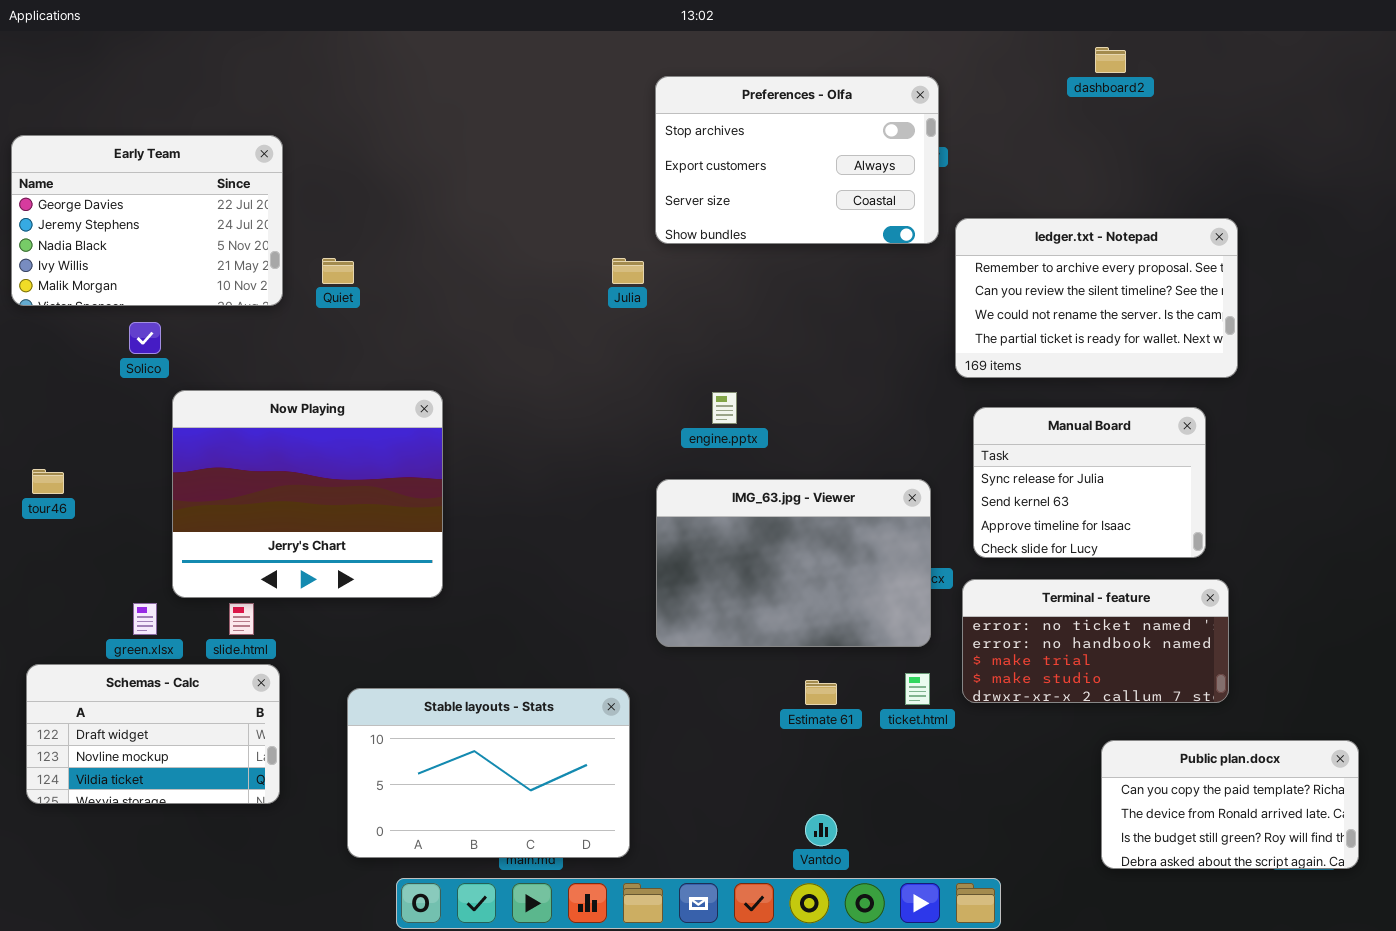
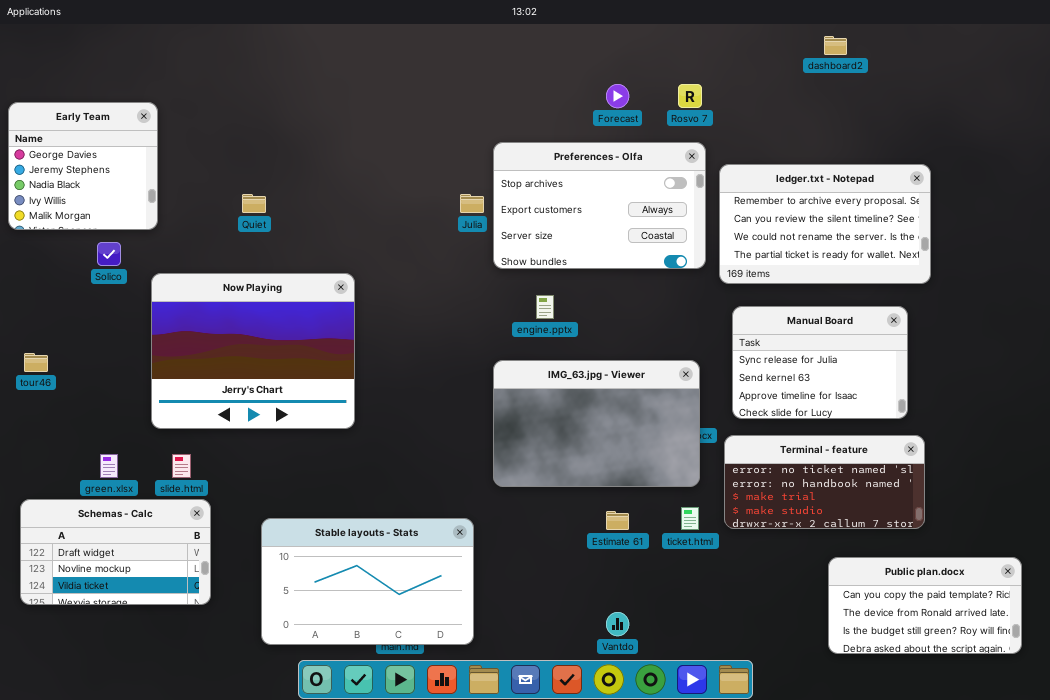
Preferences - Olfa: [655,76,939,244] -> [493,142,706,269], moved
Early Team: [11,135,283,306] -> [8,102,158,230], resized
Now Playing: [172,390,443,598] -> [151,273,355,429], moved

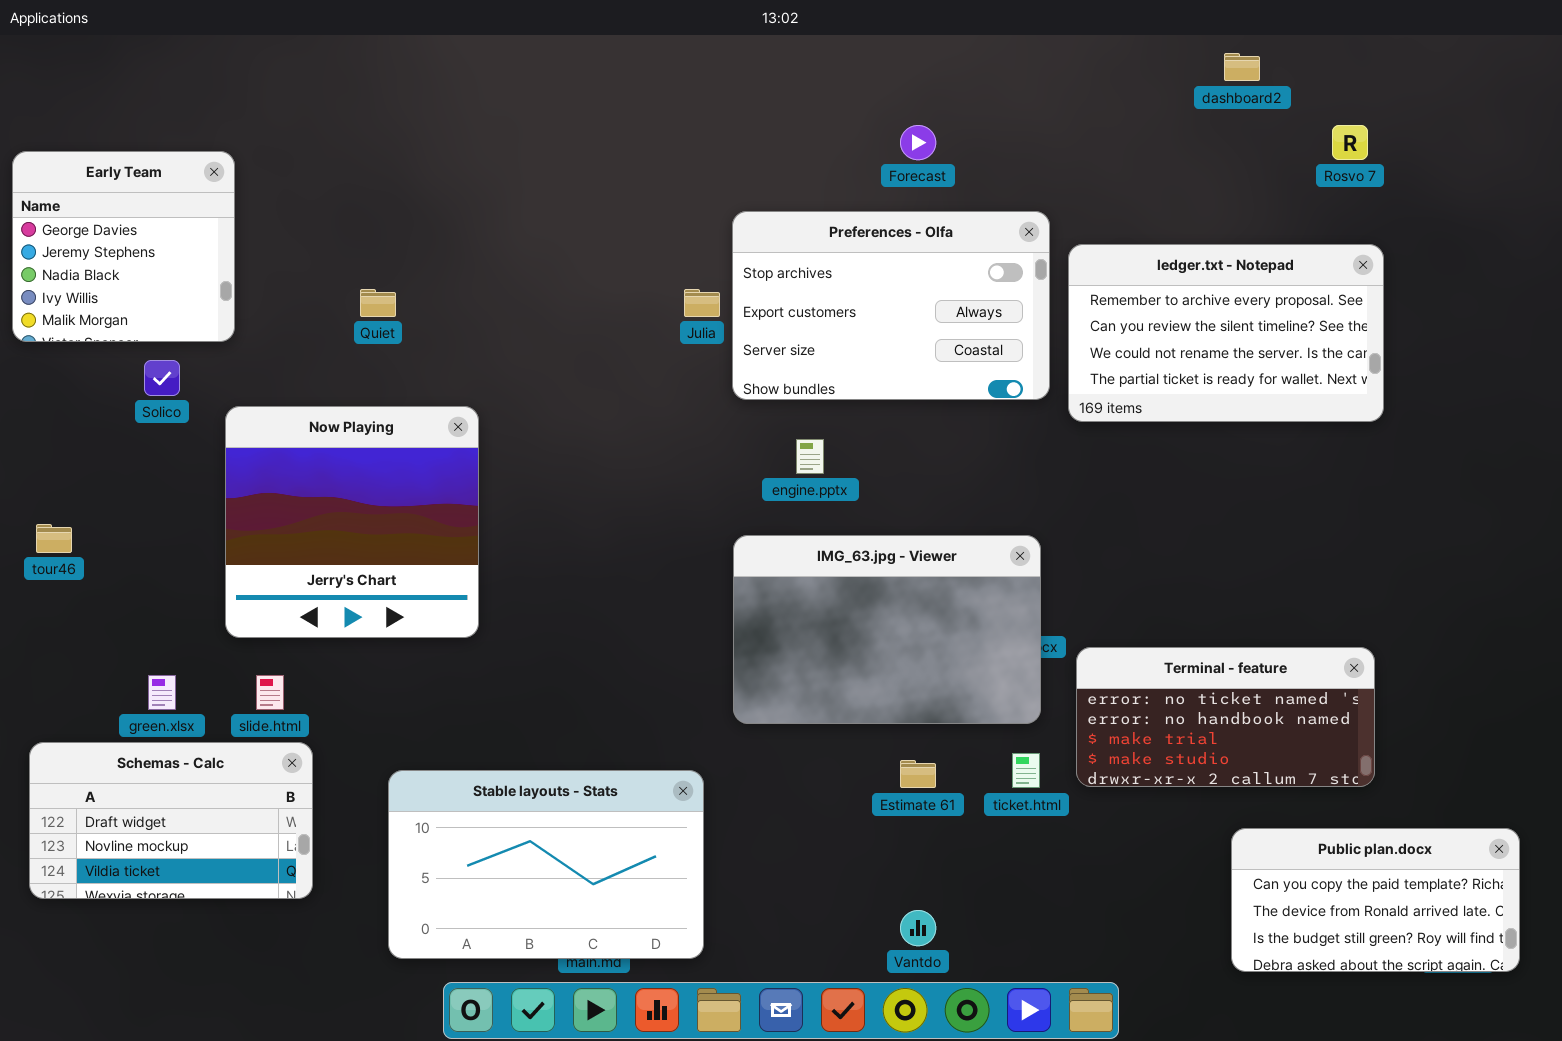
Rosvo 7: [678,84,702,108] -> [1332,125,1368,160], moved
Now Playing: [151,273,355,429] -> [225,406,479,638], resized
Manual Board: [732,306,908,419] -> none, closed

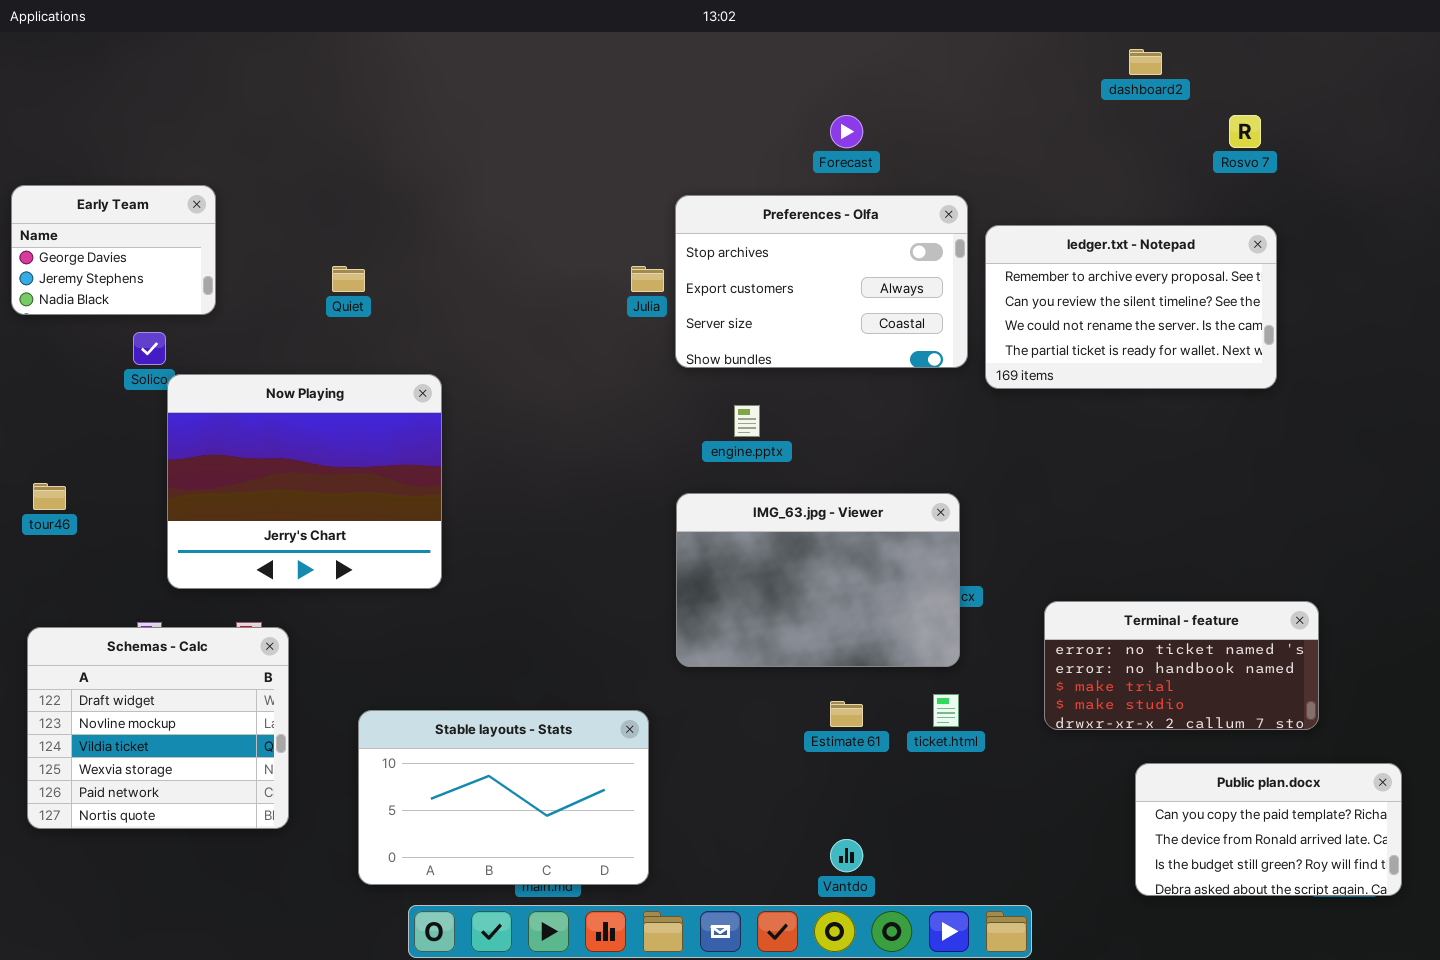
Early Team: [12,151,235,342] -> [11,185,216,315], resized
Now Playing: [225,406,479,638] -> [167,374,442,589], resized
Terminal - feature: [1076,647,1375,787] -> [1044,601,1319,730], moved
Schemas - Calc: [29,742,313,899] -> [27,627,289,829], resized

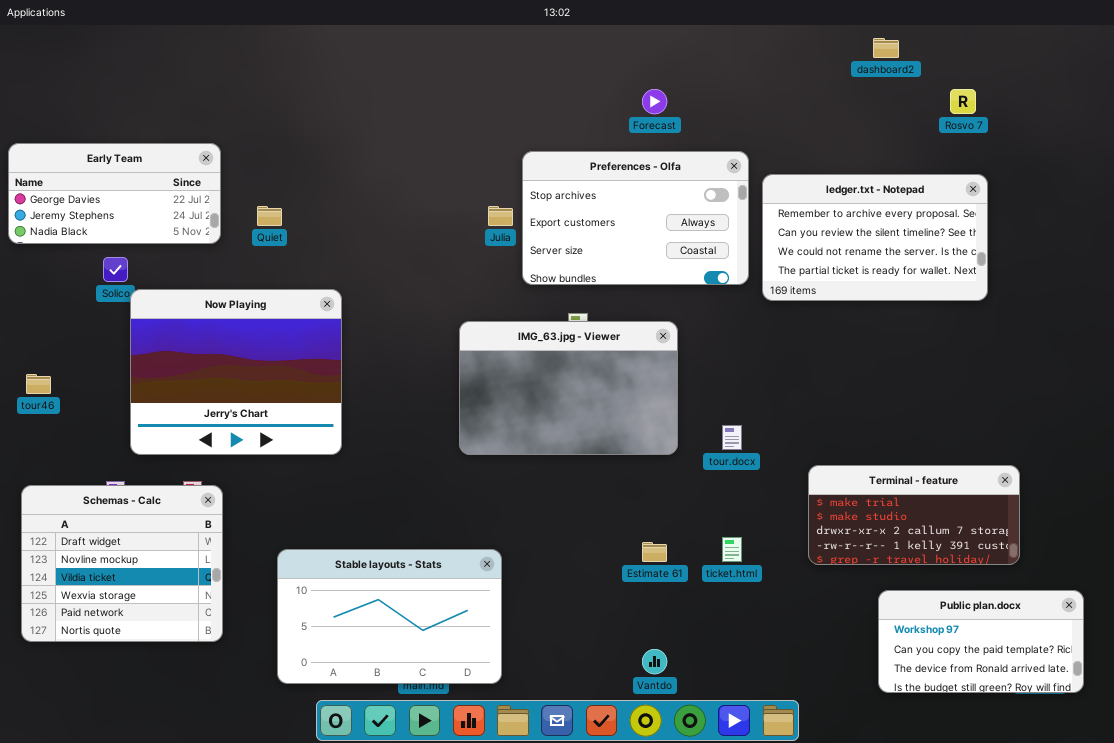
Early Team: [11,185,216,315] -> [8,143,221,244], resized
IMG_63.jpg - Viewer: [676,493,960,667] -> [459,321,678,455], moved
Terminal - feature: [1044,601,1319,730] -> [808,465,1020,565], scrolled down 2 rows
Public plan.docx: [1135,763,1402,896] -> [878,590,1084,693], scrolled up 1 row

